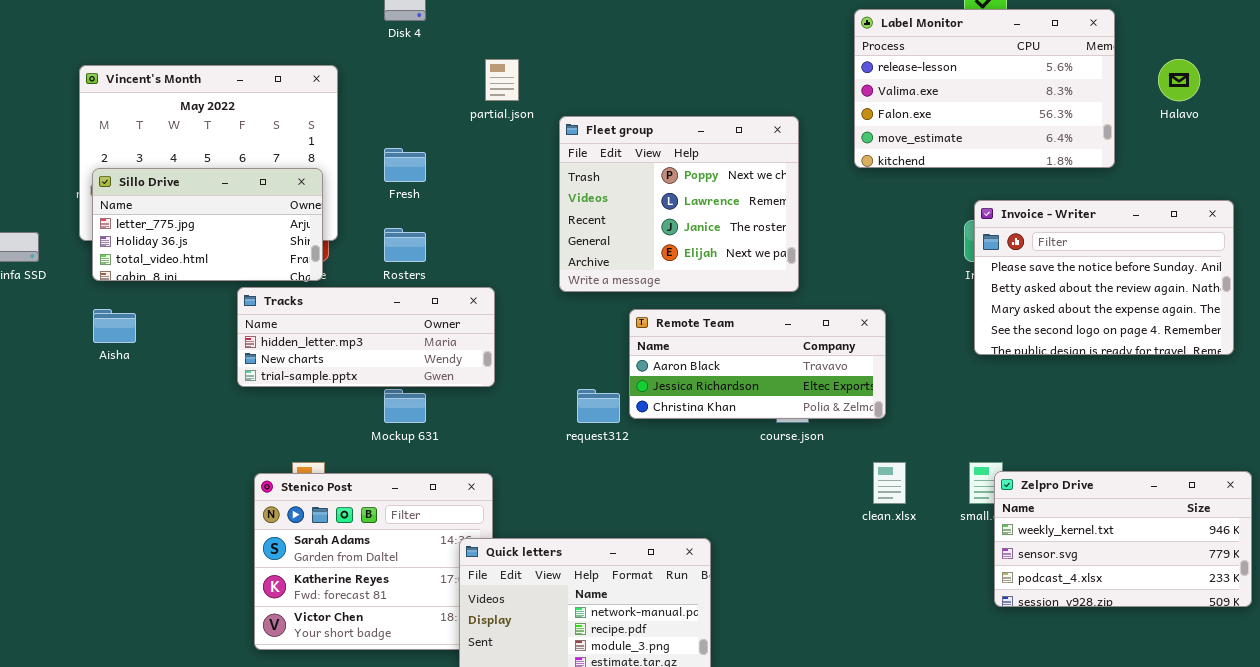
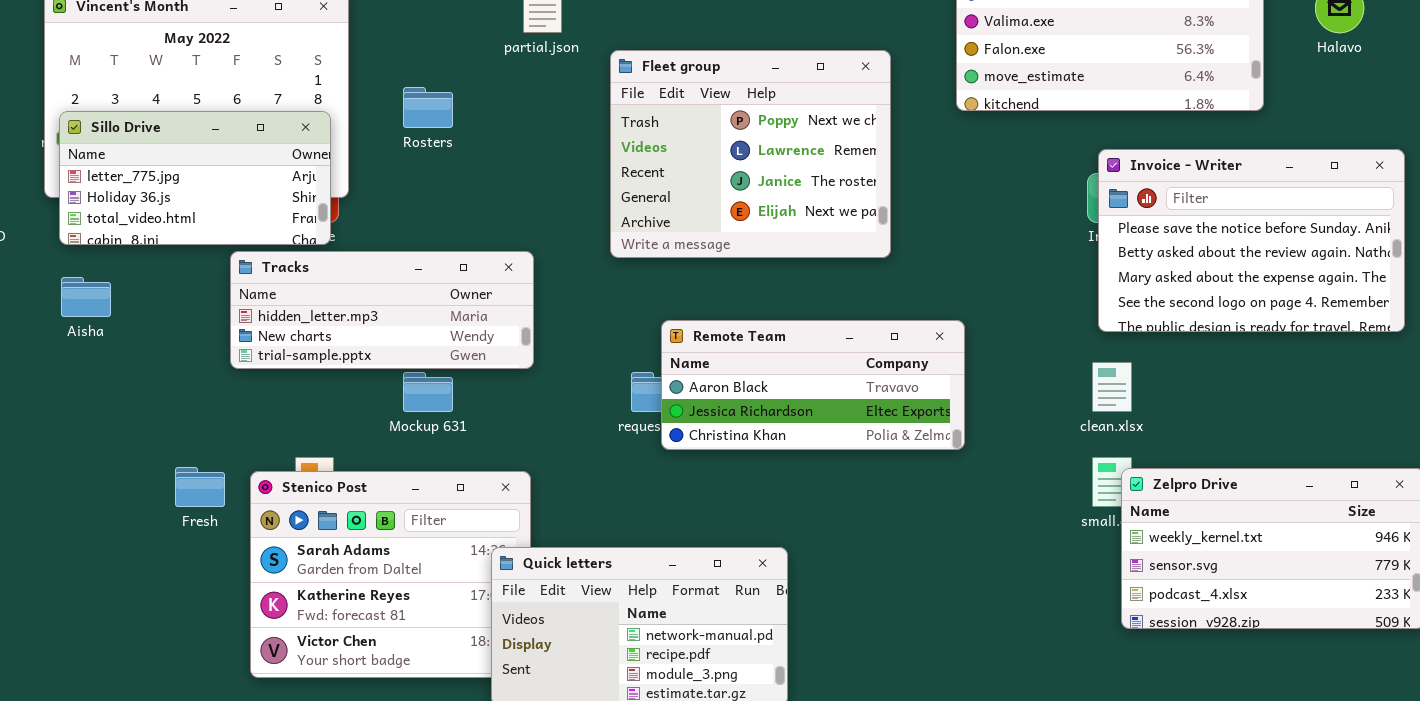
Fresh: [384,148,426,182] -> [175,467,225,507], moved
Rosters: [384,228,426,262] -> [403,87,453,128], moved
Remote Team: [629,309,886,419] -> [661,320,965,450], moved
clean.xlsx: [873,462,906,504] -> [1092,362,1132,412], moved

